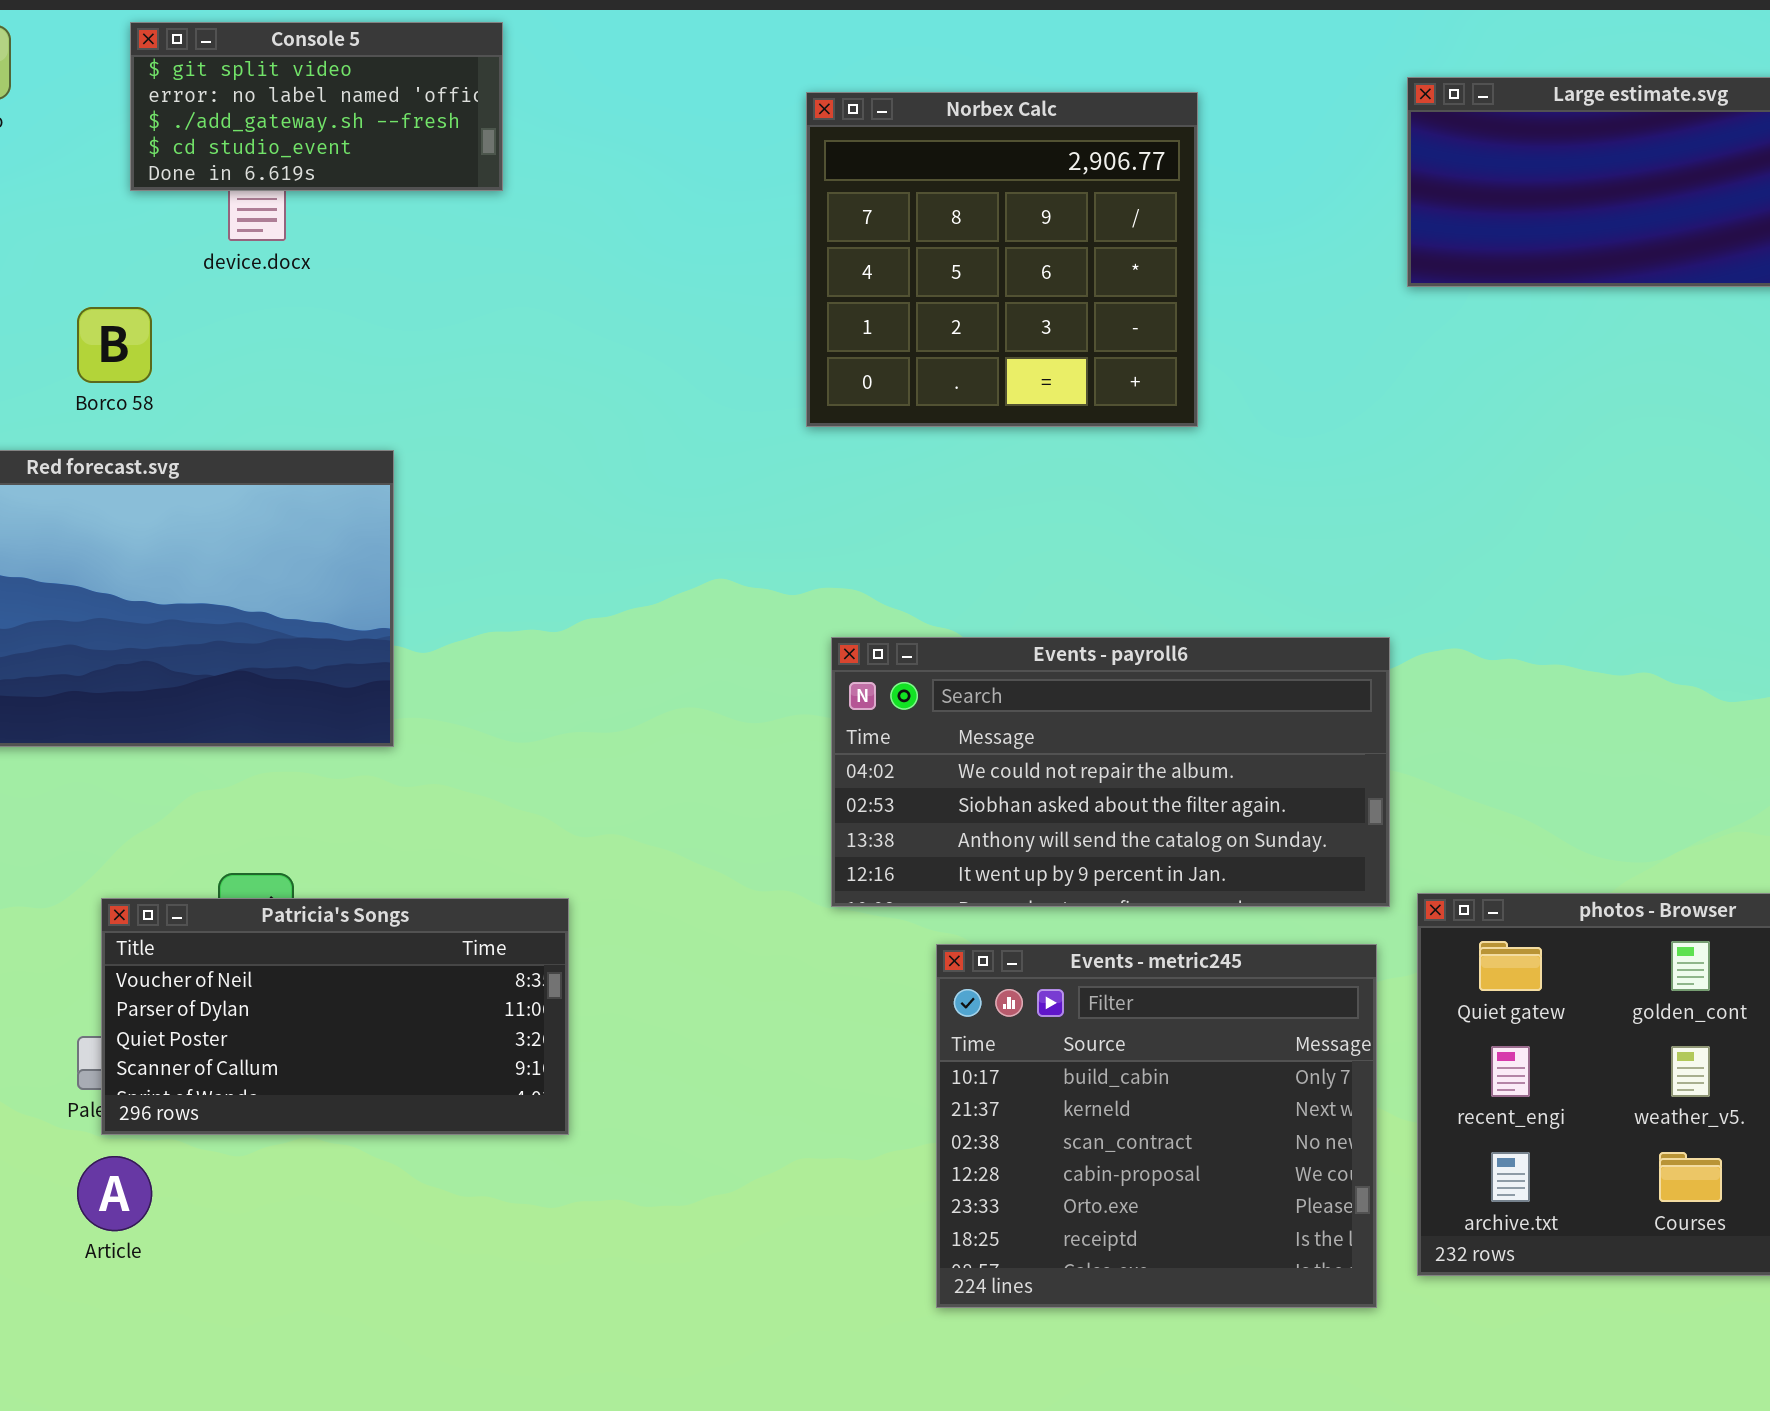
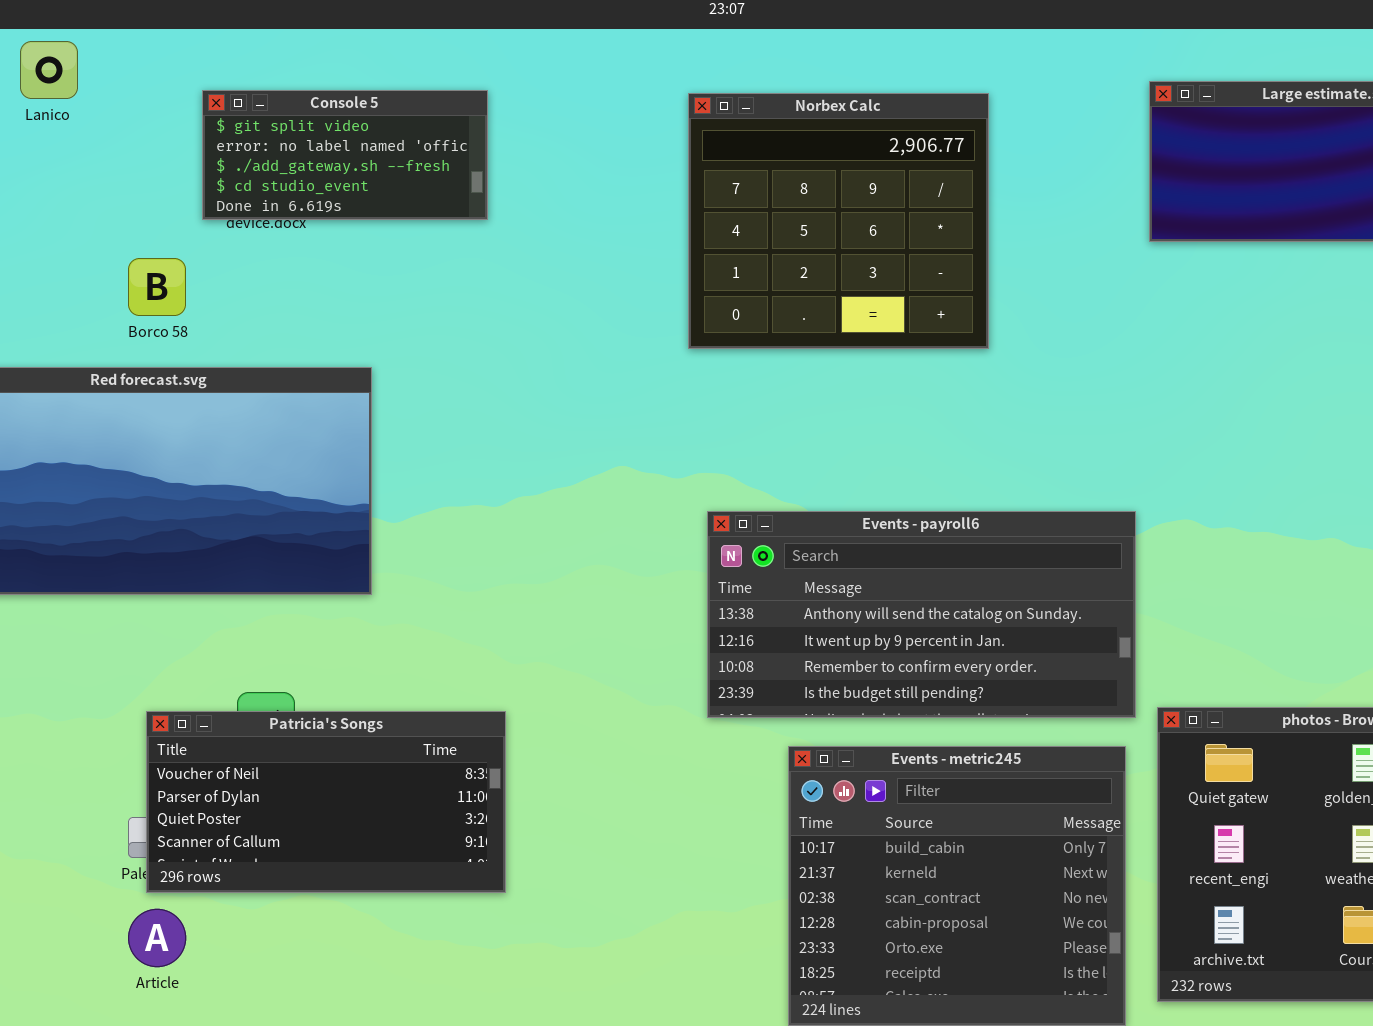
Console 5: [130,22,503,191] -> [202,90,488,220], moved
Events - payroll6: [831,637,1390,907] -> [707,511,1136,718], scrolled down 2 rows

